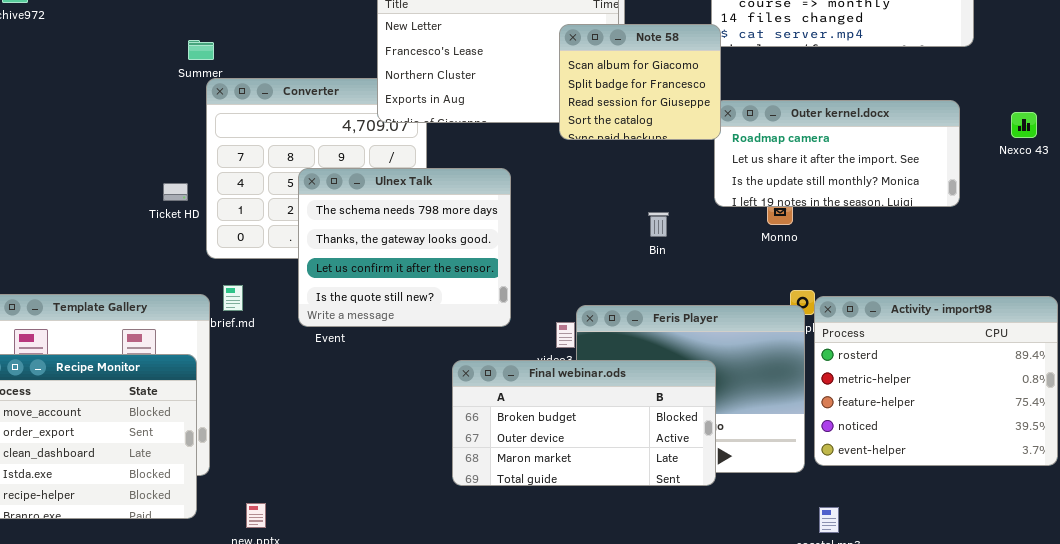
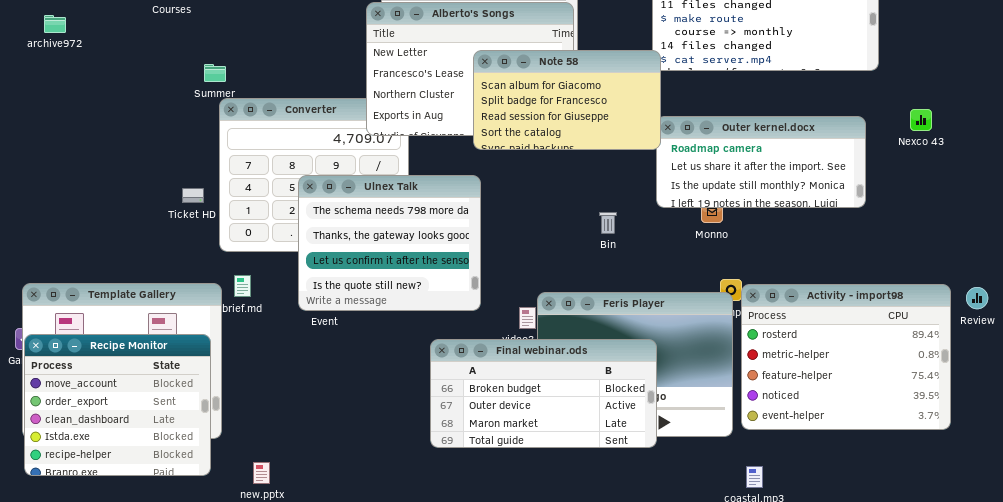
Note 58: [559,24,721,140] -> [473,50,661,150], resized
Nexco 43: [1011,112,1037,138] -> [910,109,932,131], moved

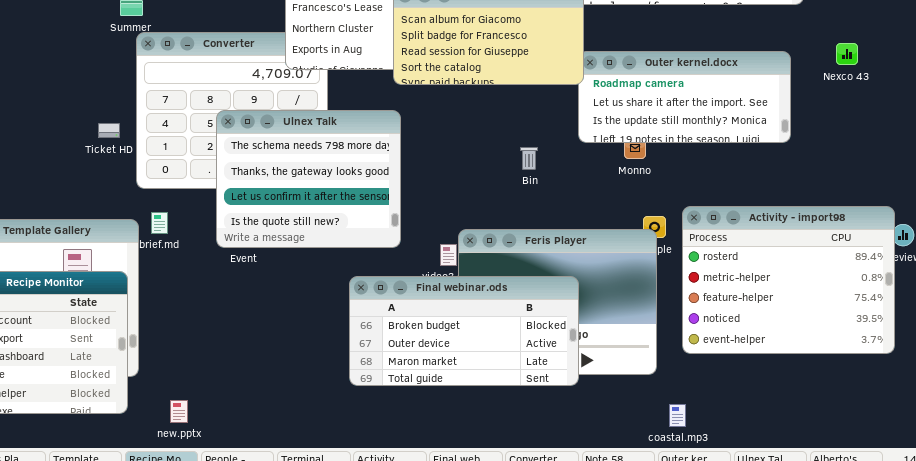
Activity - import98: [741,284,951,430] -> [682,206,895,354], moved

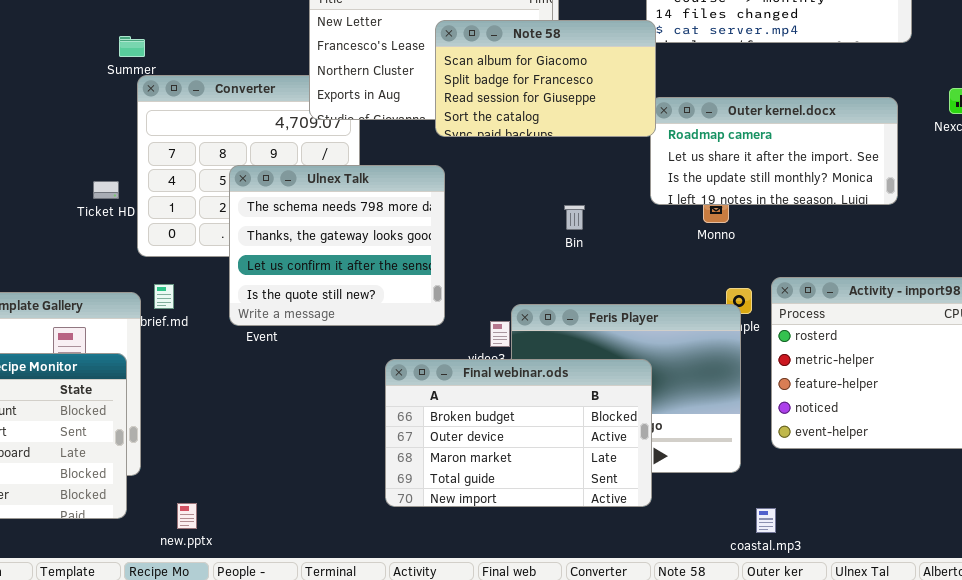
Bin: [520,147,538,170] -> [564,205,585,230], moved
Final webinar.ods: [349,276,579,386] -> [385,359,652,507], resized

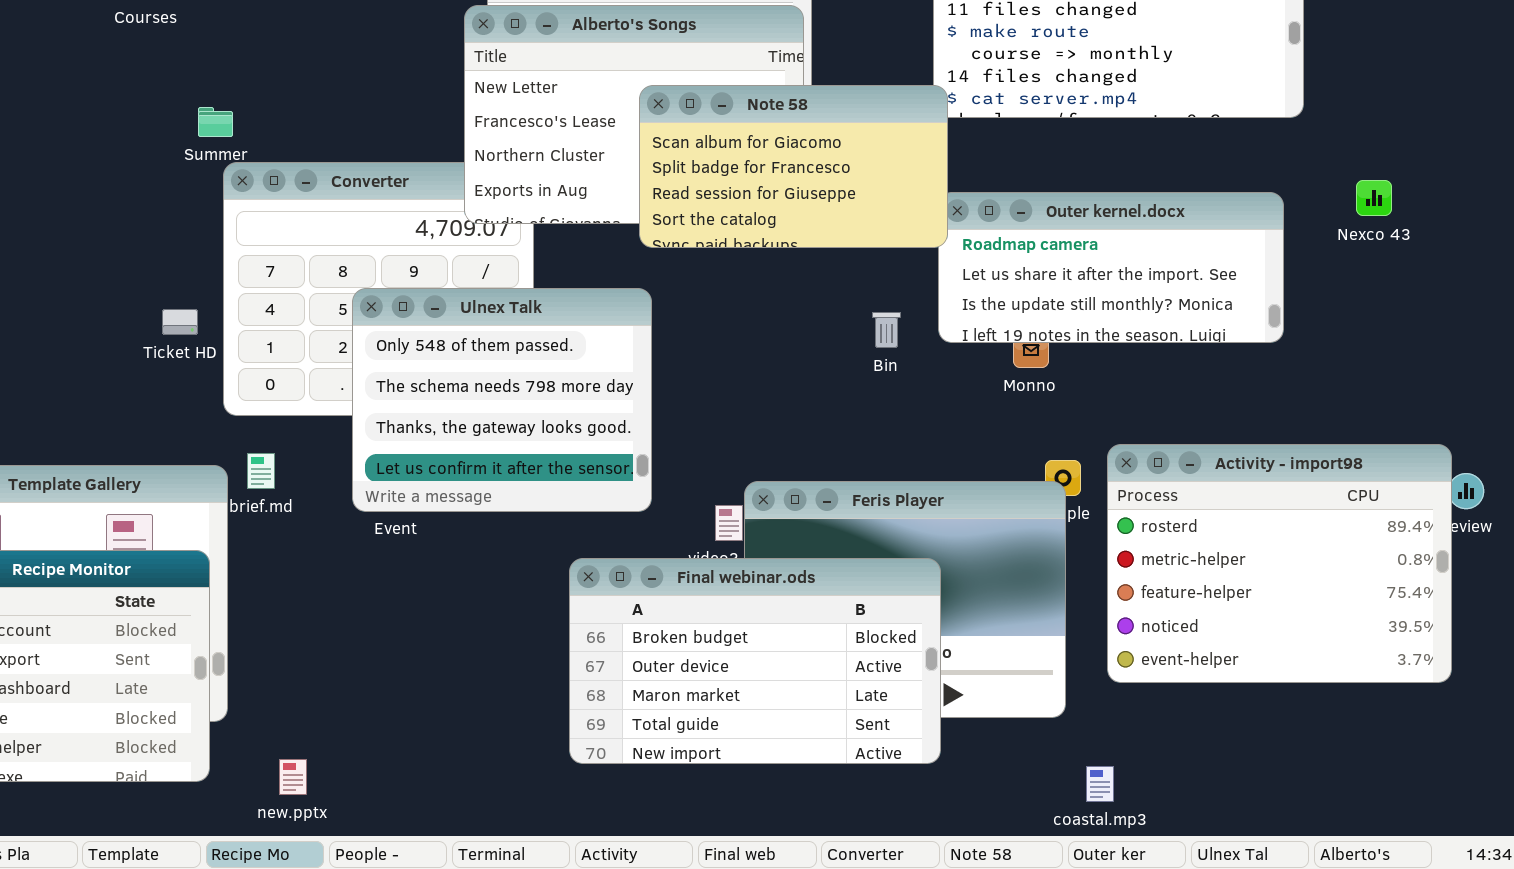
Ulnex Talk: [229,165,445,326] -> [352,288,652,512], scrolled up 1 row
Bin: [564,205,585,230] -> [872,312,901,348], moved

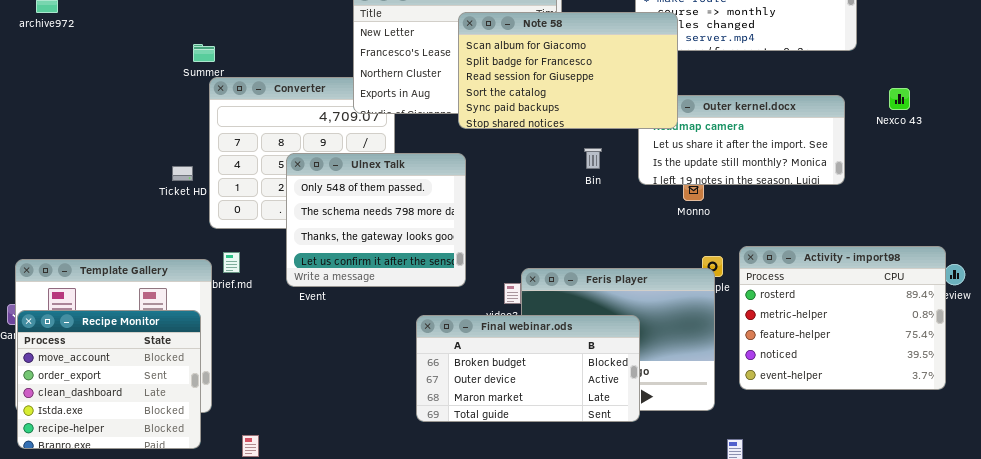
Note 58: [639,85,948,248] -> [458,12,678,129], resized
Bin: [872,312,901,348] -> [584,148,602,169], moved
Final webinar.ods: [569,558,941,764] -> [416,315,640,422], resized

